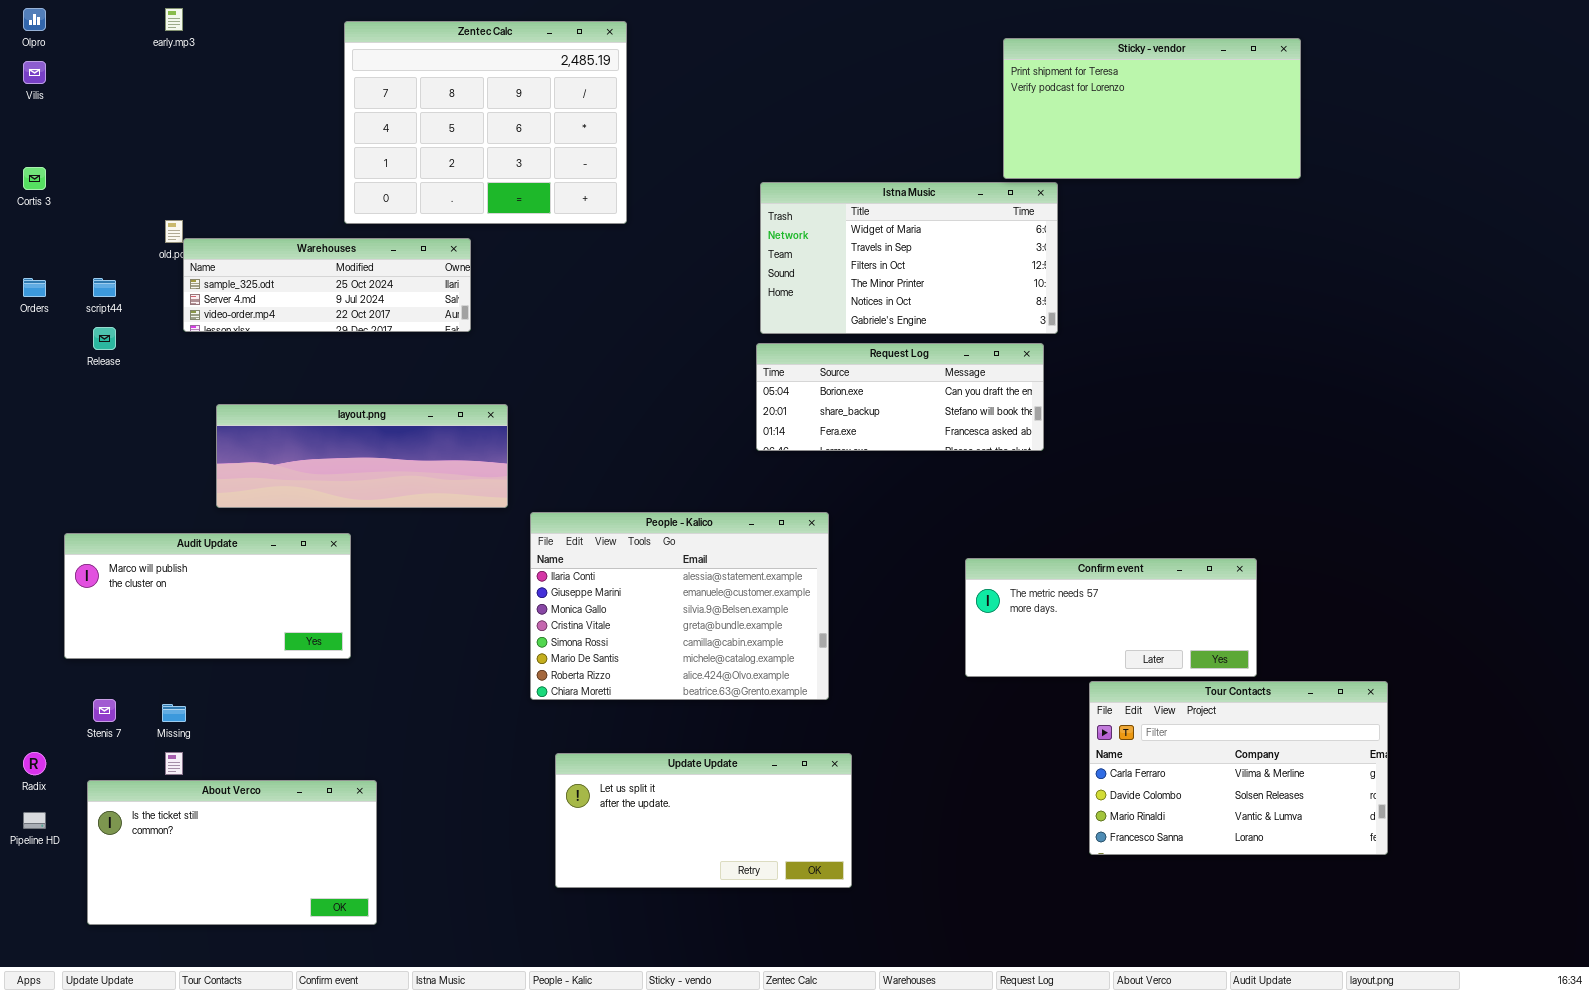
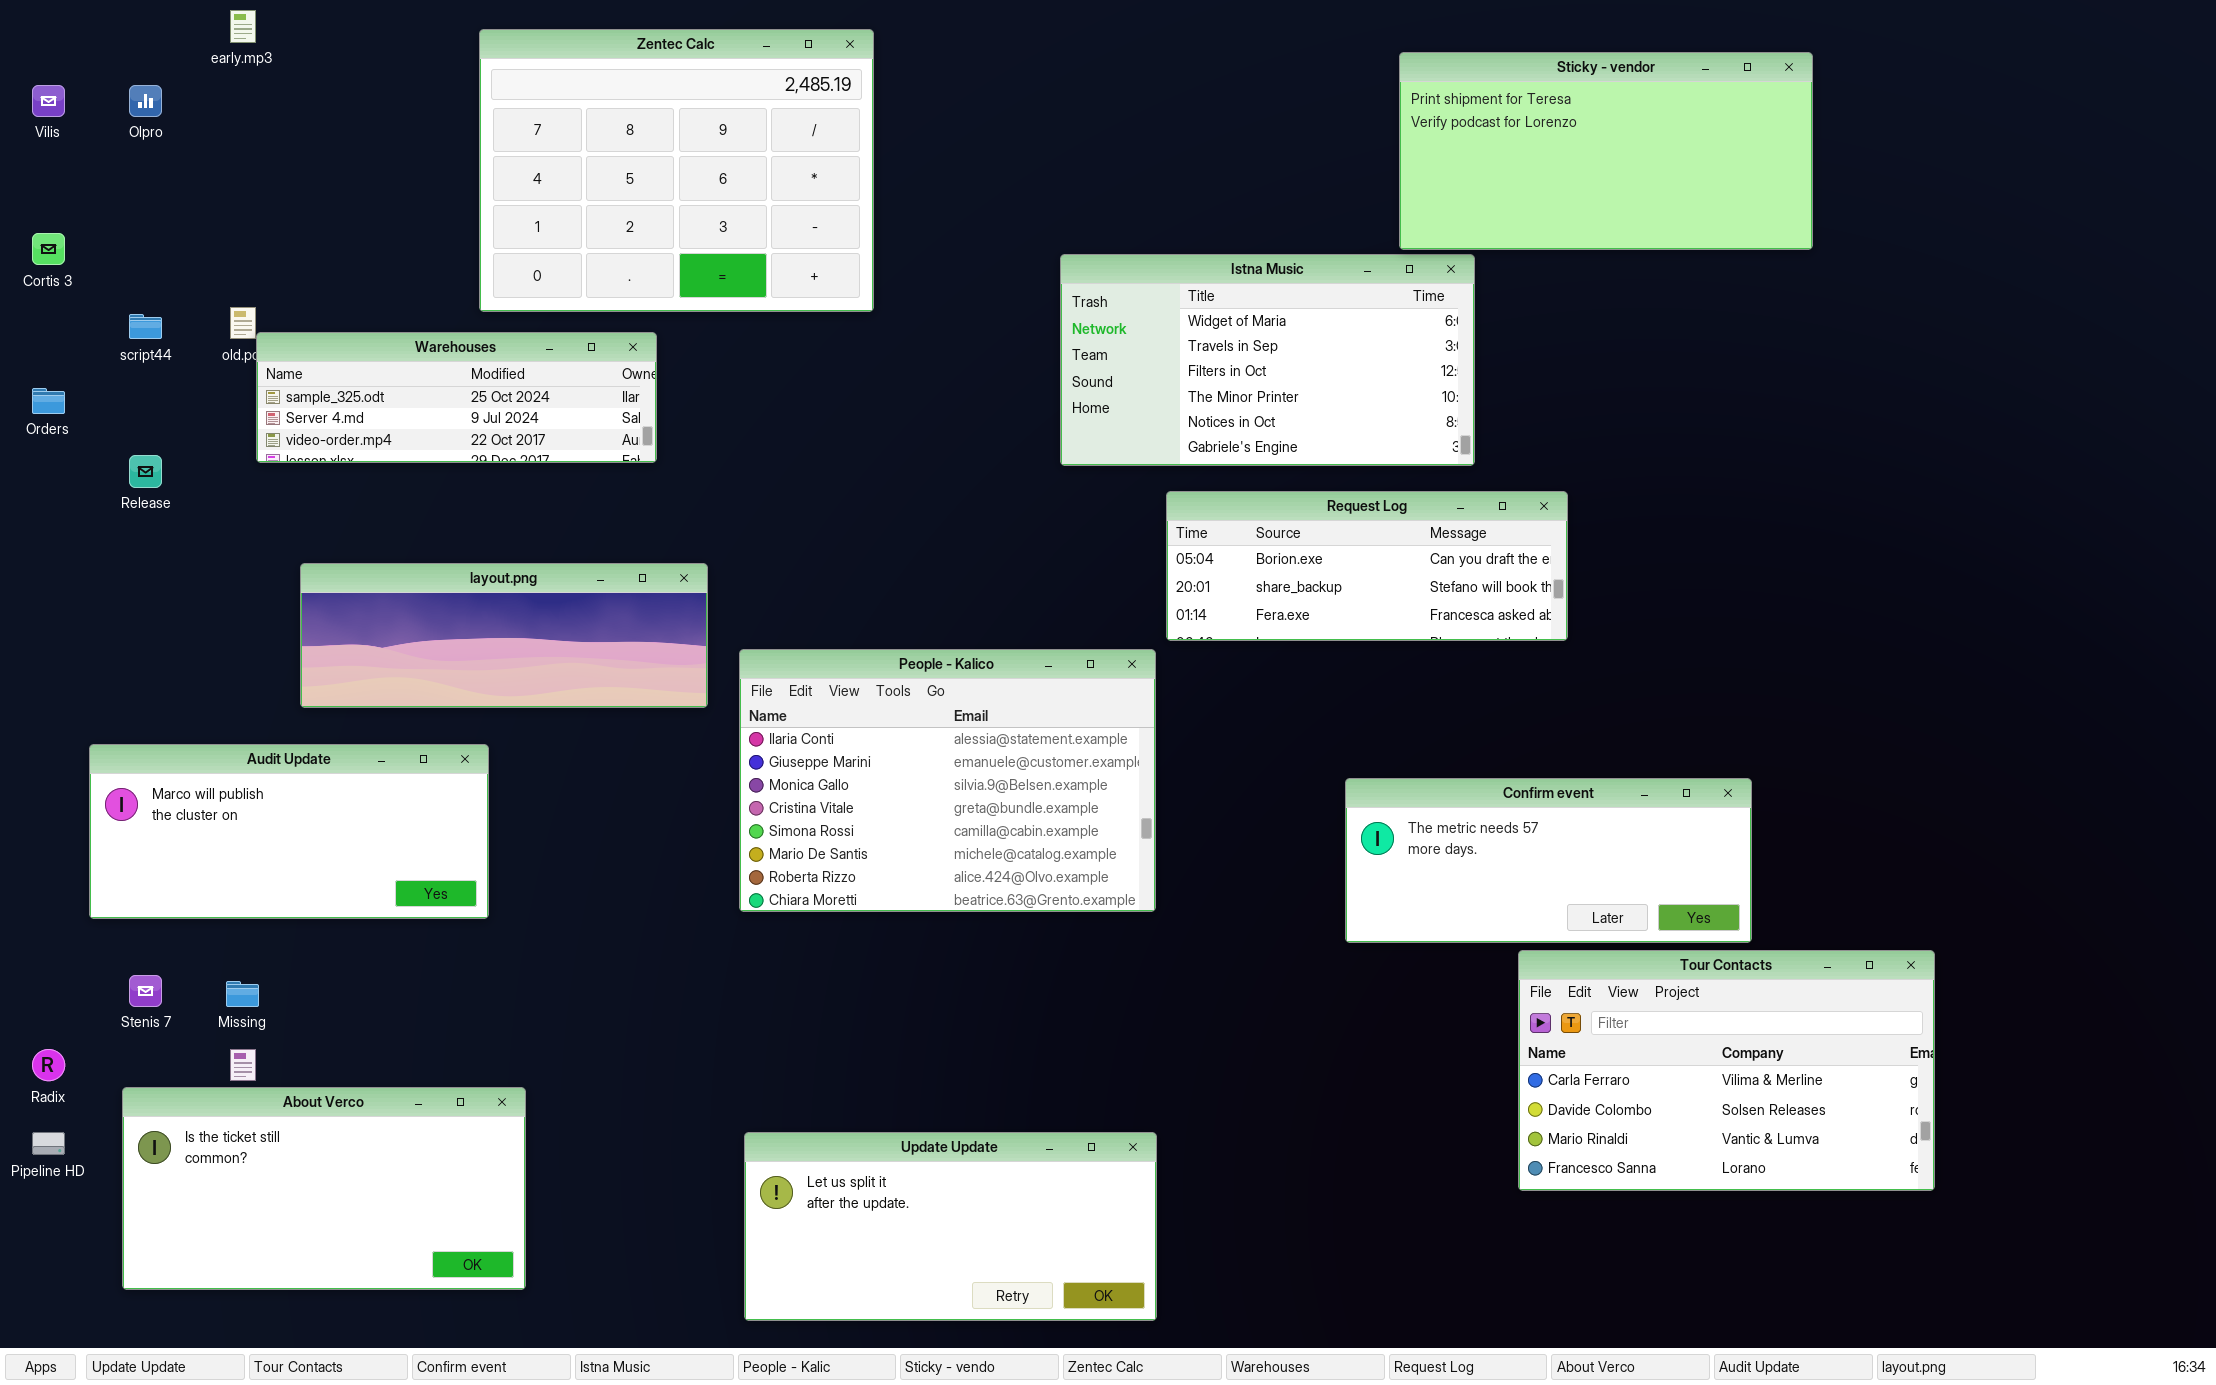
Olpro: [23,8,46,31] -> [129,85,162,117], moved
script44: [93,278,116,297] -> [129,314,162,339], moved
Request Log: [756,343,1044,451] -> [1166,491,1568,641], moved
People - Kalico: [530,512,829,700] -> [739,649,1156,912], moved
Update Update: [555,753,852,888] -> [744,1132,1157,1321], moved

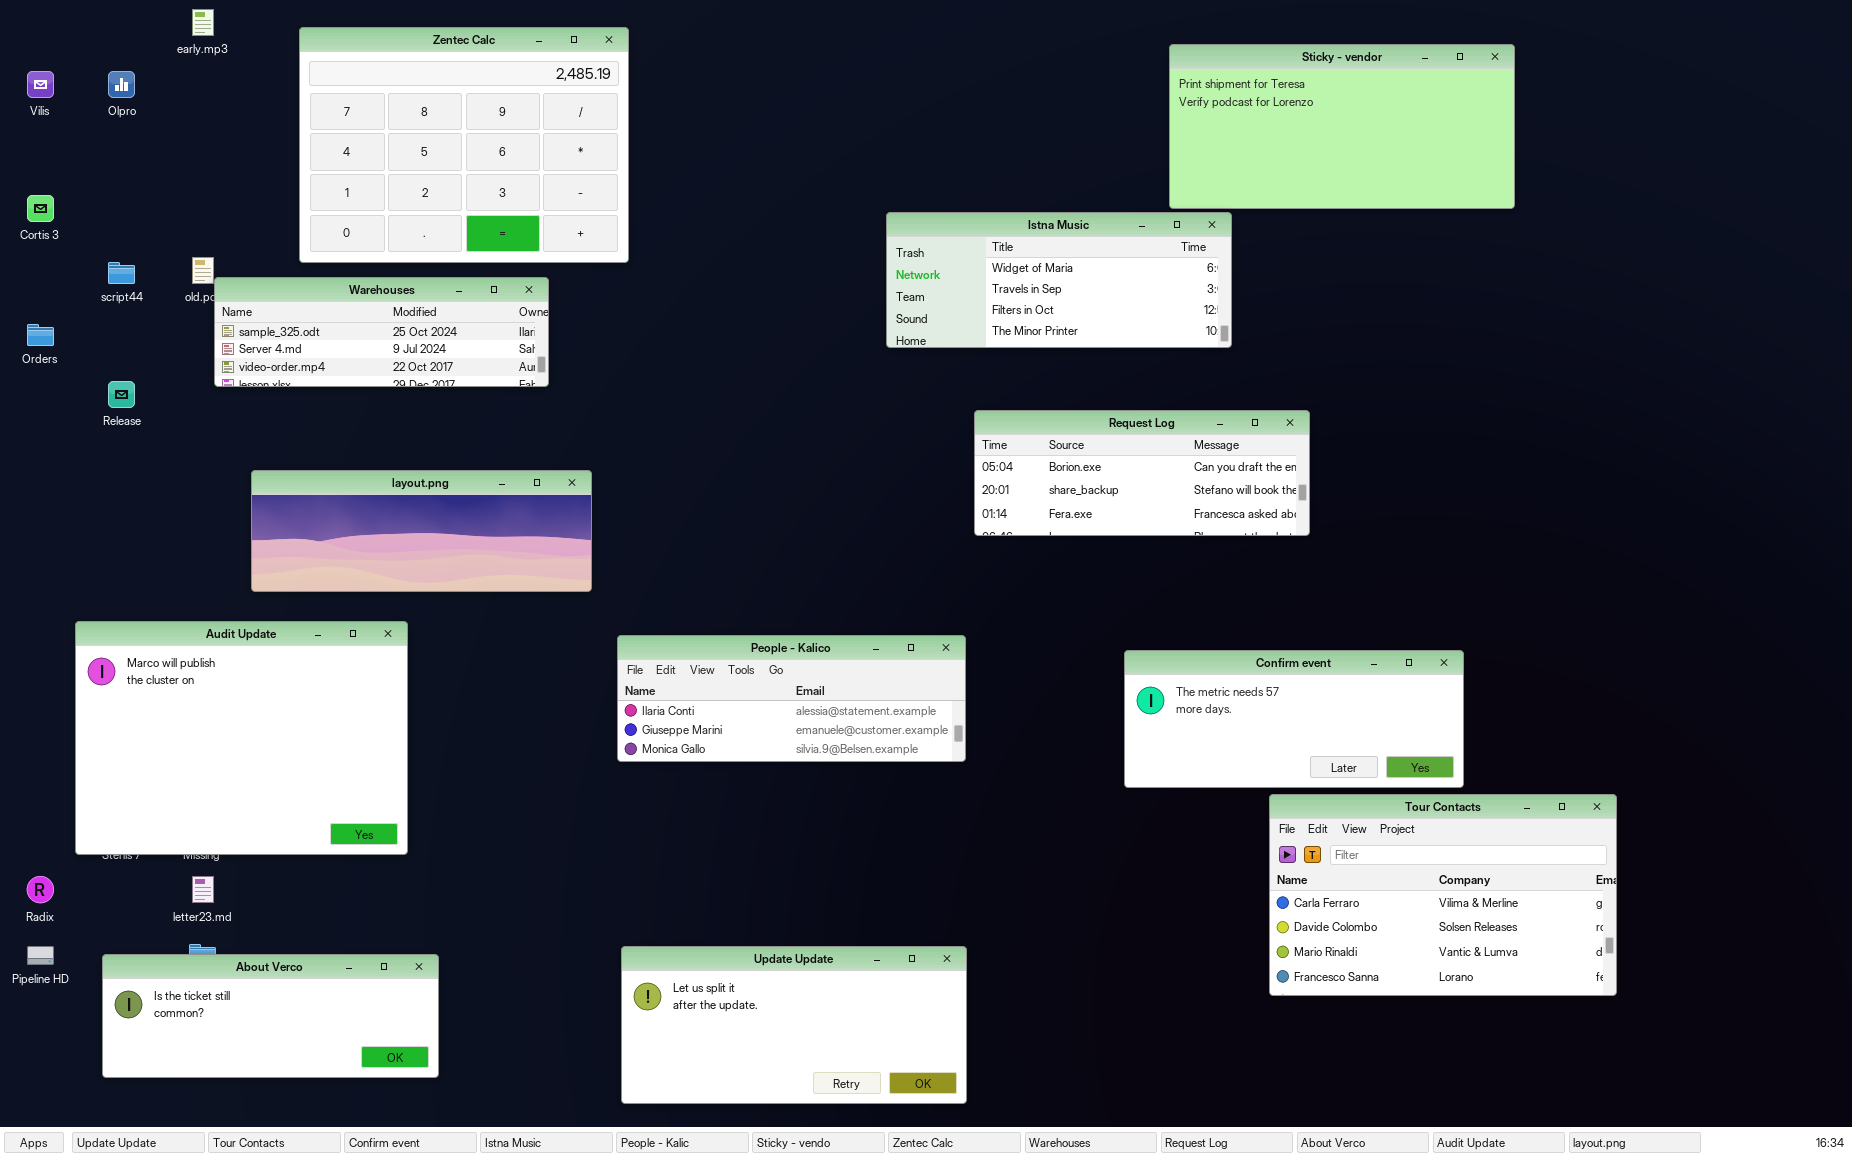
Zentec Calc: [479,29,874,312] -> [299,27,629,263], moved
Istna Music: [1060,254,1475,466] -> [886,212,1232,348], resized
People - Kalico: [739,649,1156,912] -> [617,635,966,762], resized
Audit Update: [89,744,489,919] -> [75,621,408,855], resized
About Verco: [122,1087,526,1290] -> [102,954,439,1078], resized

